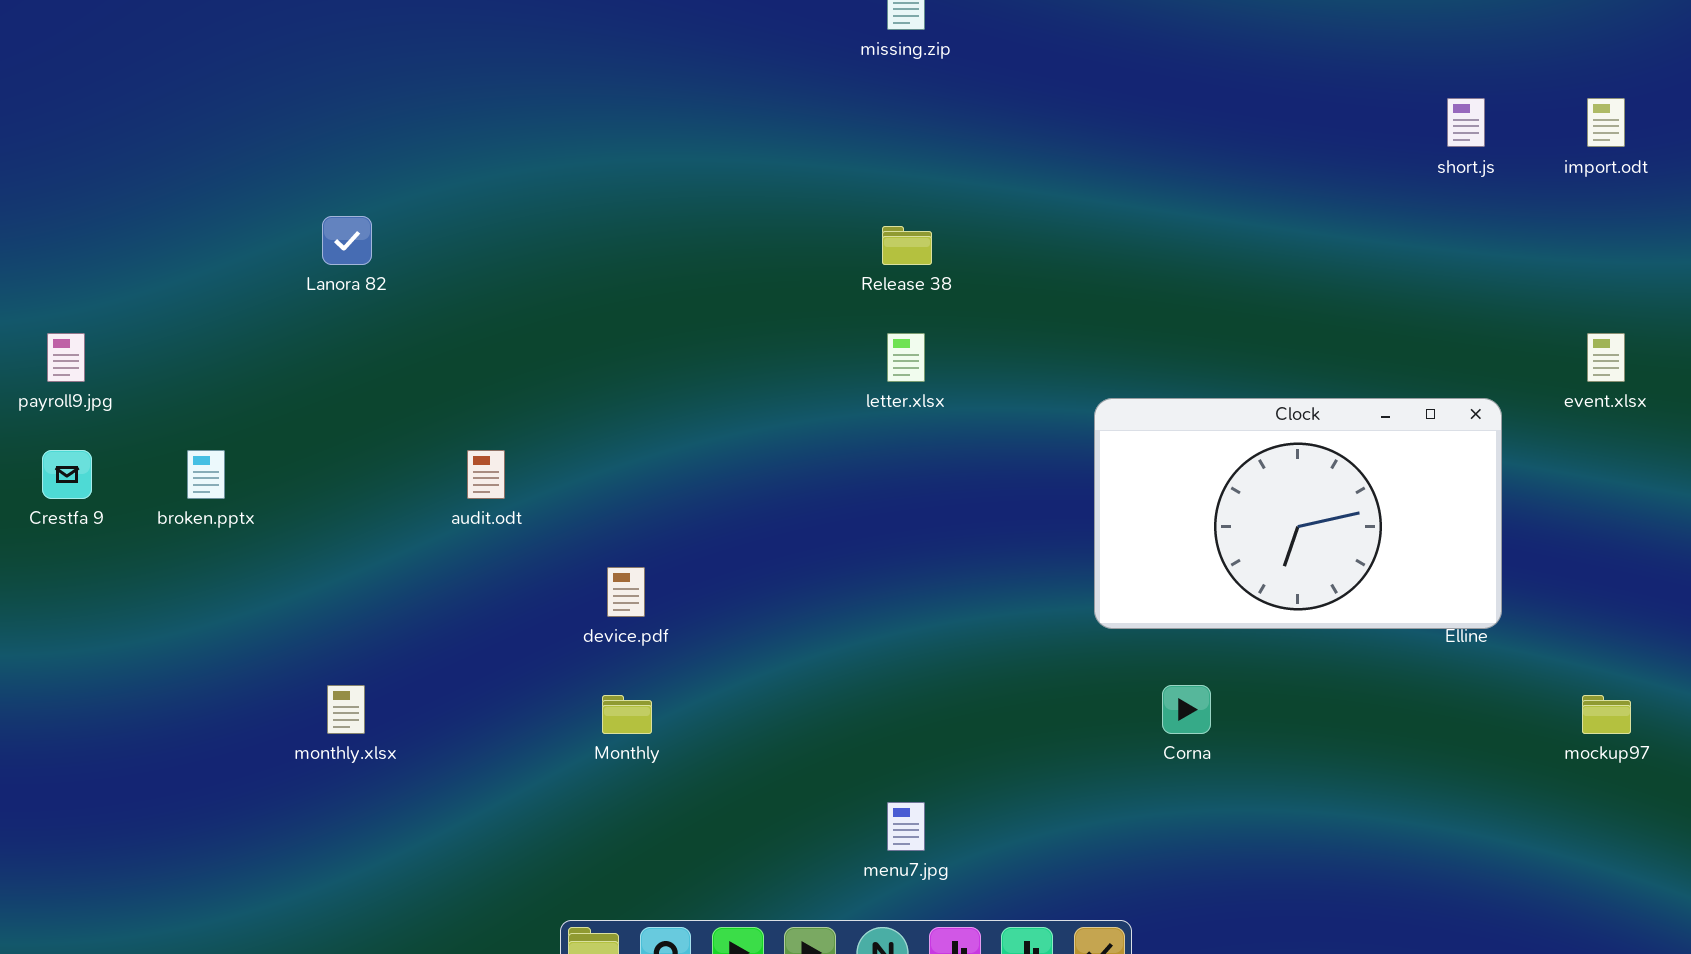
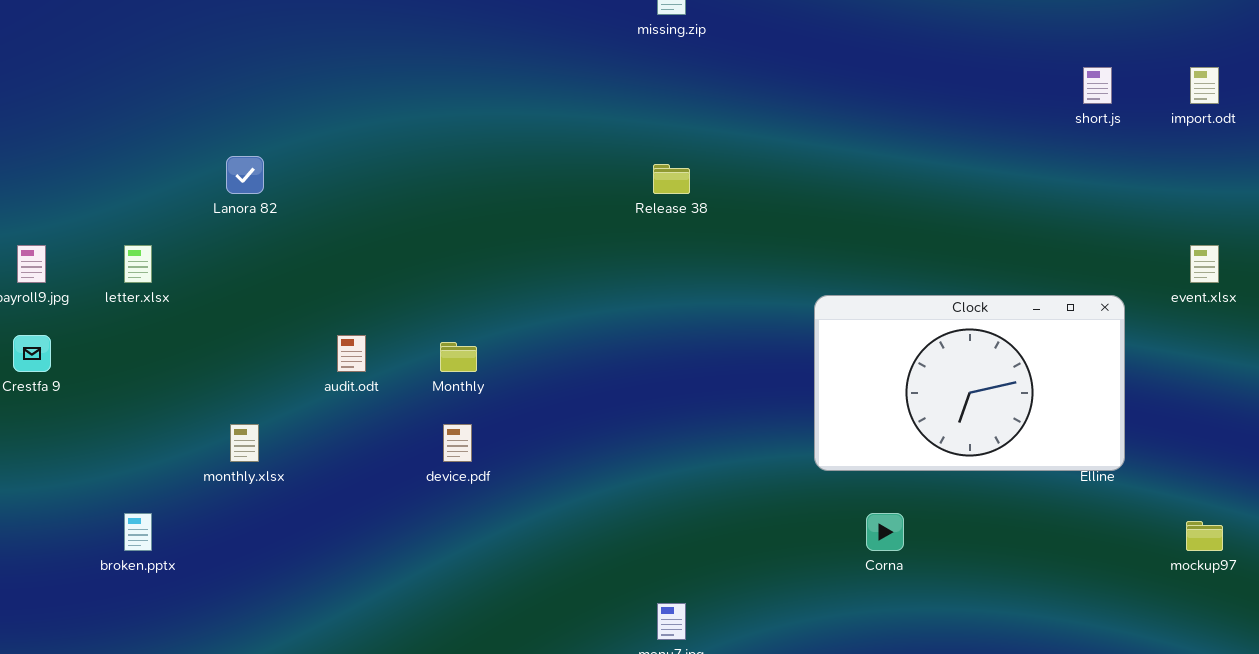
letter.xlsx: [887,333,925,382] -> [124,245,152,283], moved
broken.pptx: [187,450,225,499] -> [124,513,152,551], moved
monthly.xlsx: [327,685,365,734] -> [230,424,259,462], moved
Monthly: [602,695,652,734] -> [440,342,477,372], moved

